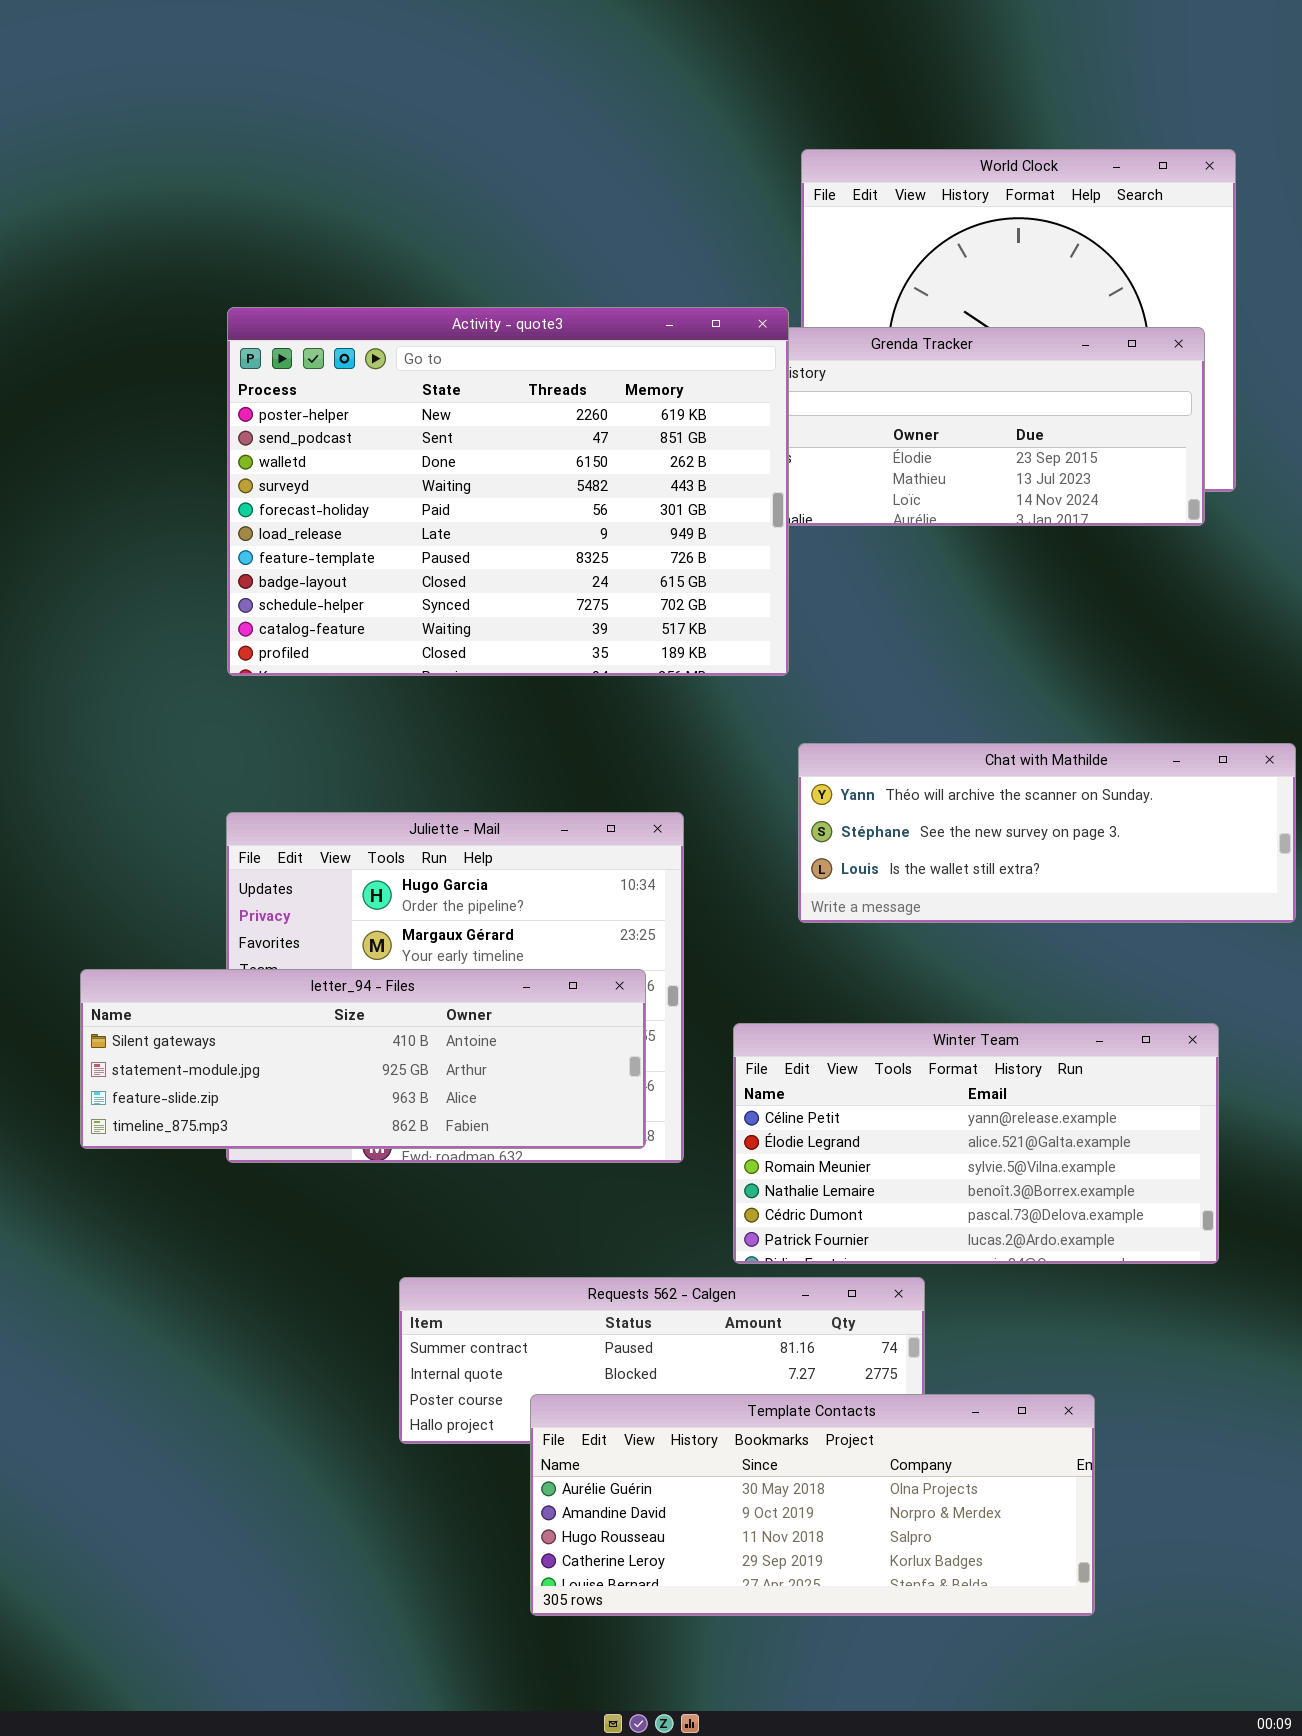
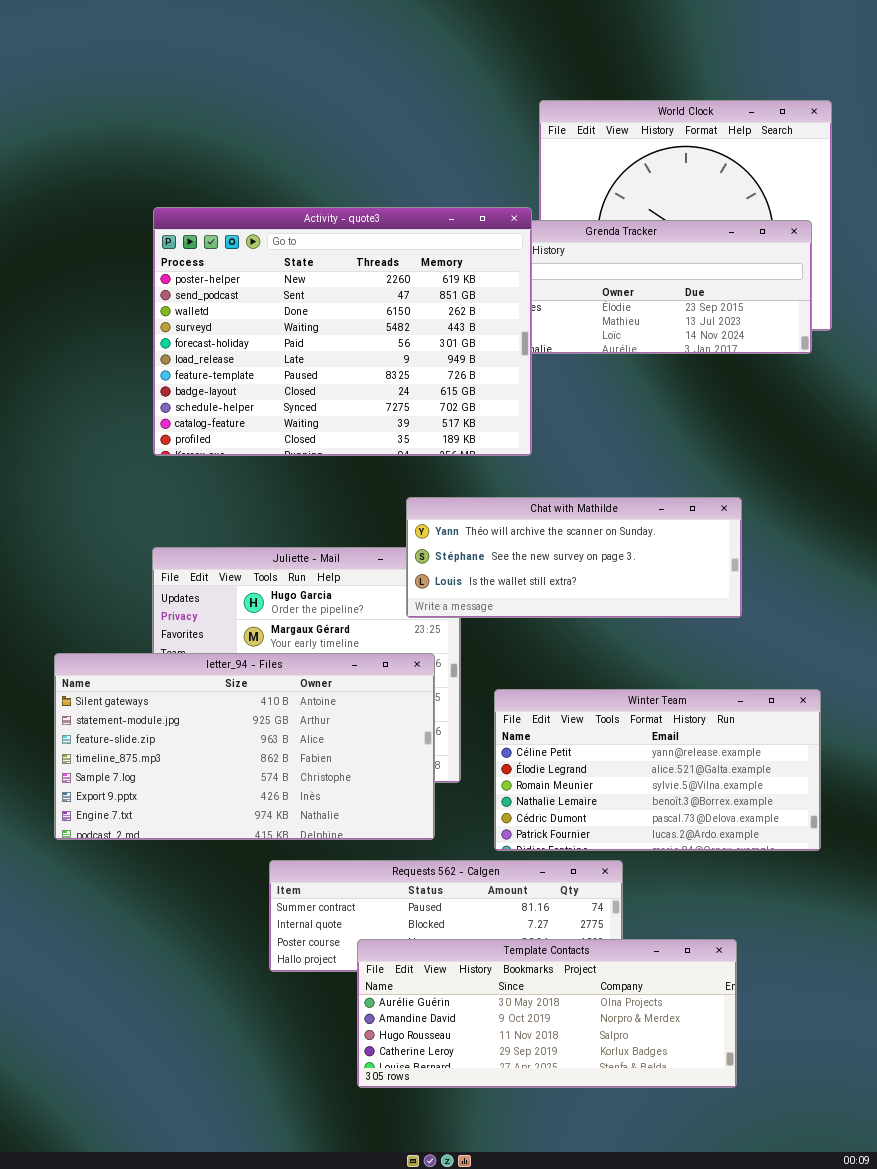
Chat with Mathilde: [798,743,1296,923] -> [406,497,742,618], moved
letter_94 - Files: [80,969,646,1149] -> [54,653,435,840], resized

